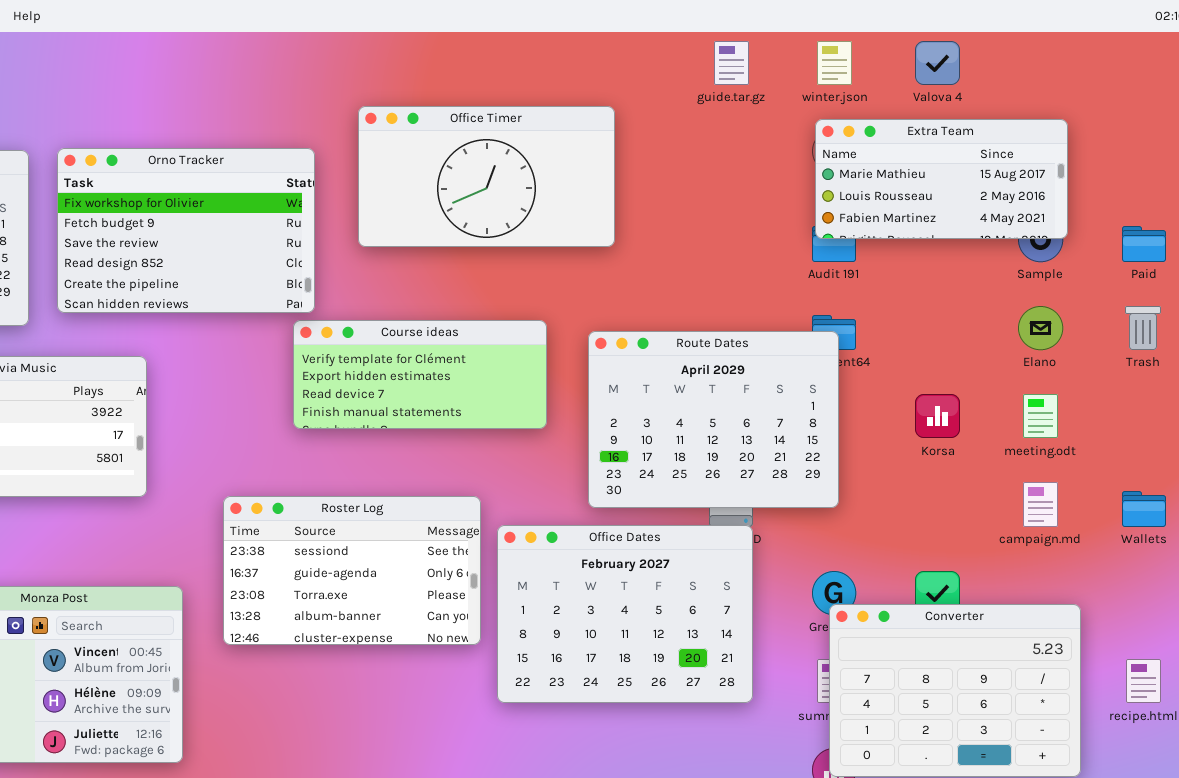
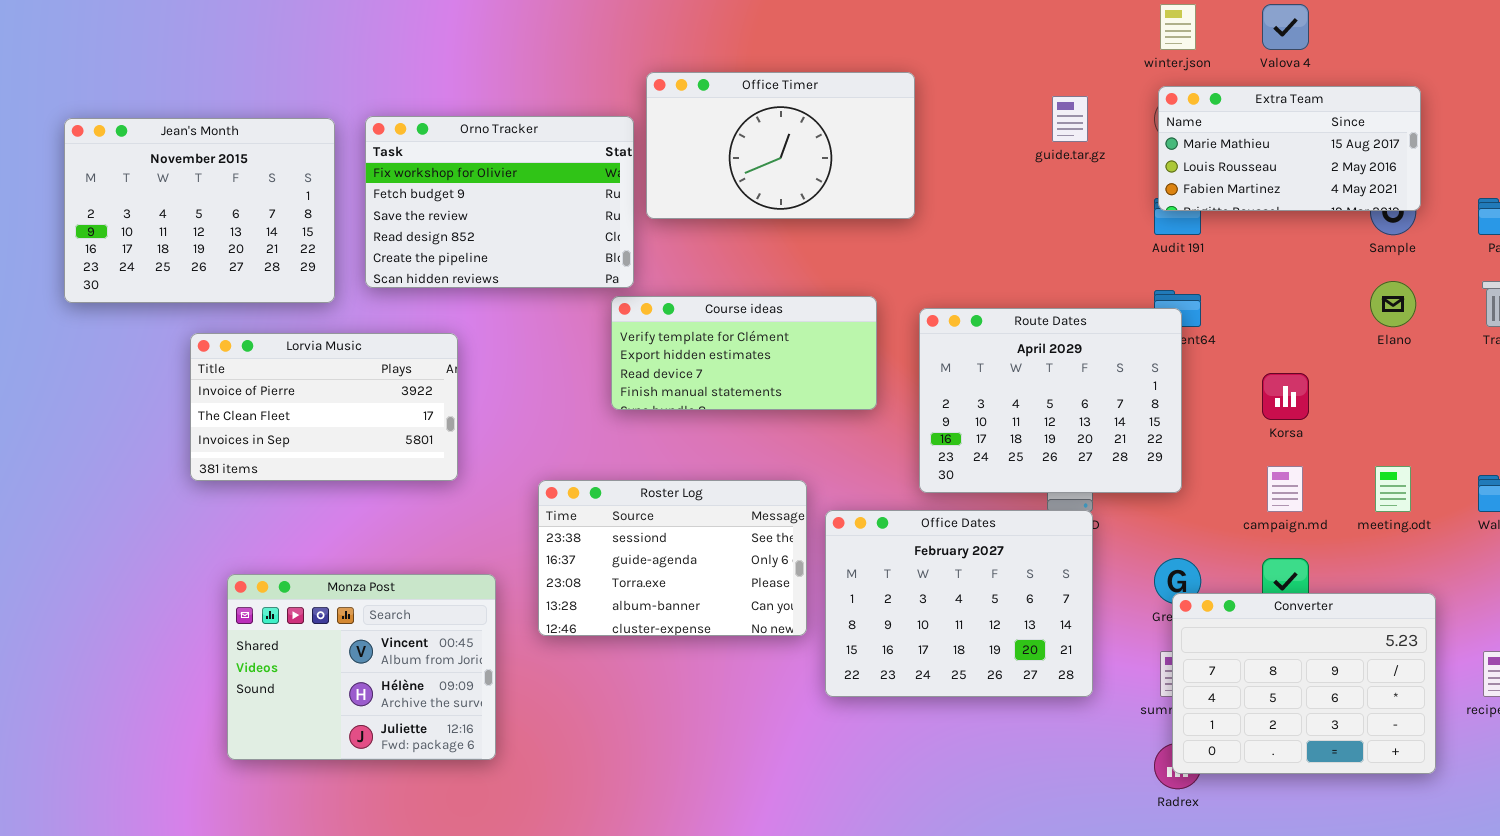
guide.tar.gz: [714,41,749,85] -> [1052,96,1088,142], moved
Office Timer: [358,106,615,247] -> [646,72,915,219], moved
meeting.odt: [1023,394,1058,438] -> [1375,466,1411,512], moved
campaign.md: [1023,482,1058,527] -> [1267,466,1303,512], moved

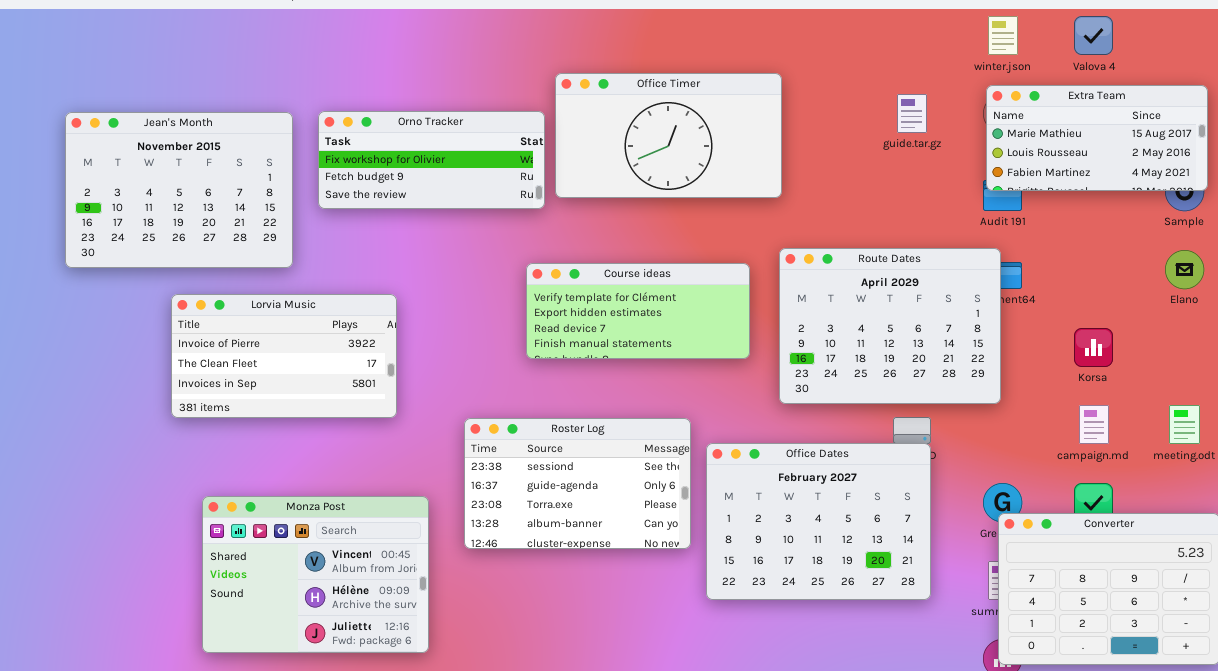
Orno Tracker: [365,116,634,288] -> [318,111,545,209], resized
Route Dates: [919,308,1182,493] -> [779,248,1001,404], moved

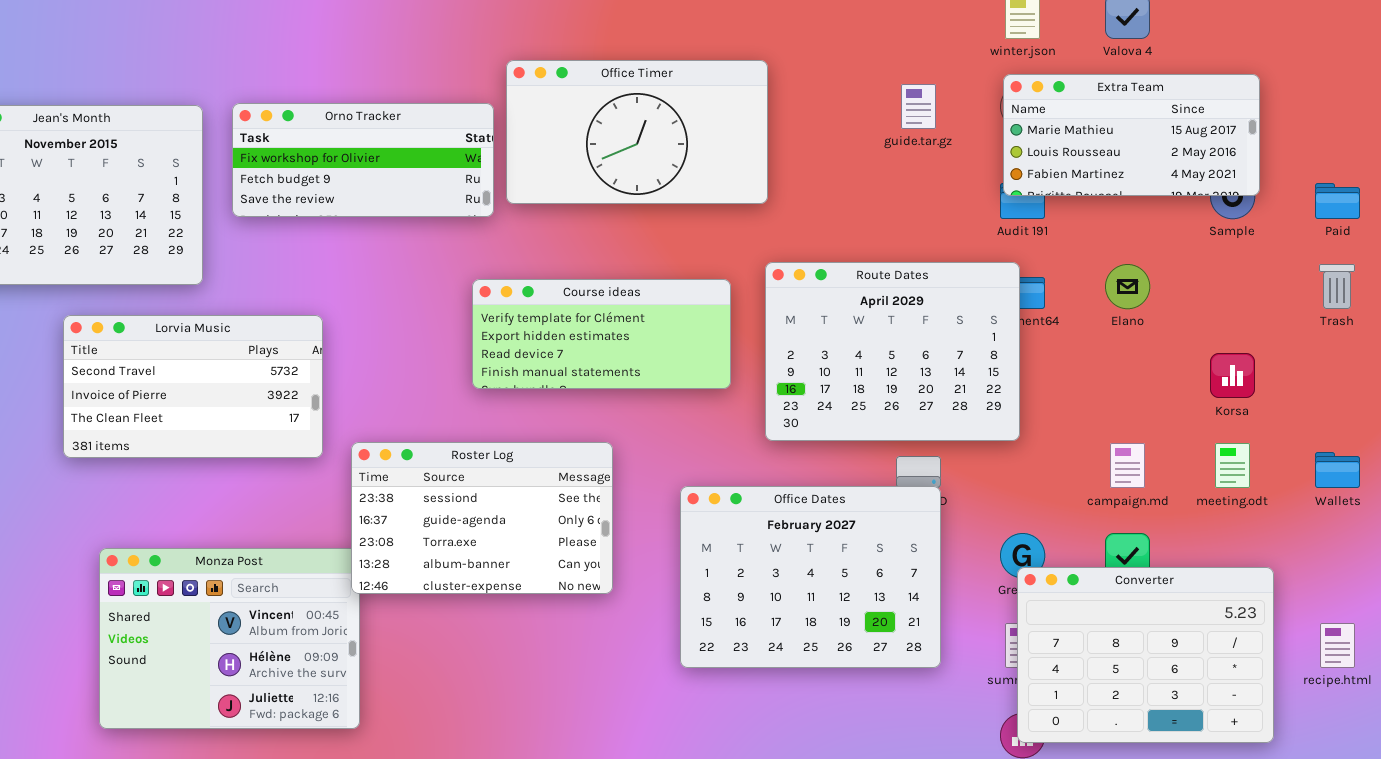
Elano: [1165,250,1204,289] -> [1105,264,1150,309], moved
Lorvia Music: [171,294,397,418] -> [63,315,323,458], scrolled up 1 row
Korsa: [1074,328,1113,367] -> [1210,353,1255,398], moved
Roster Log: [464,418,691,549] -> [351,442,613,594], moved

